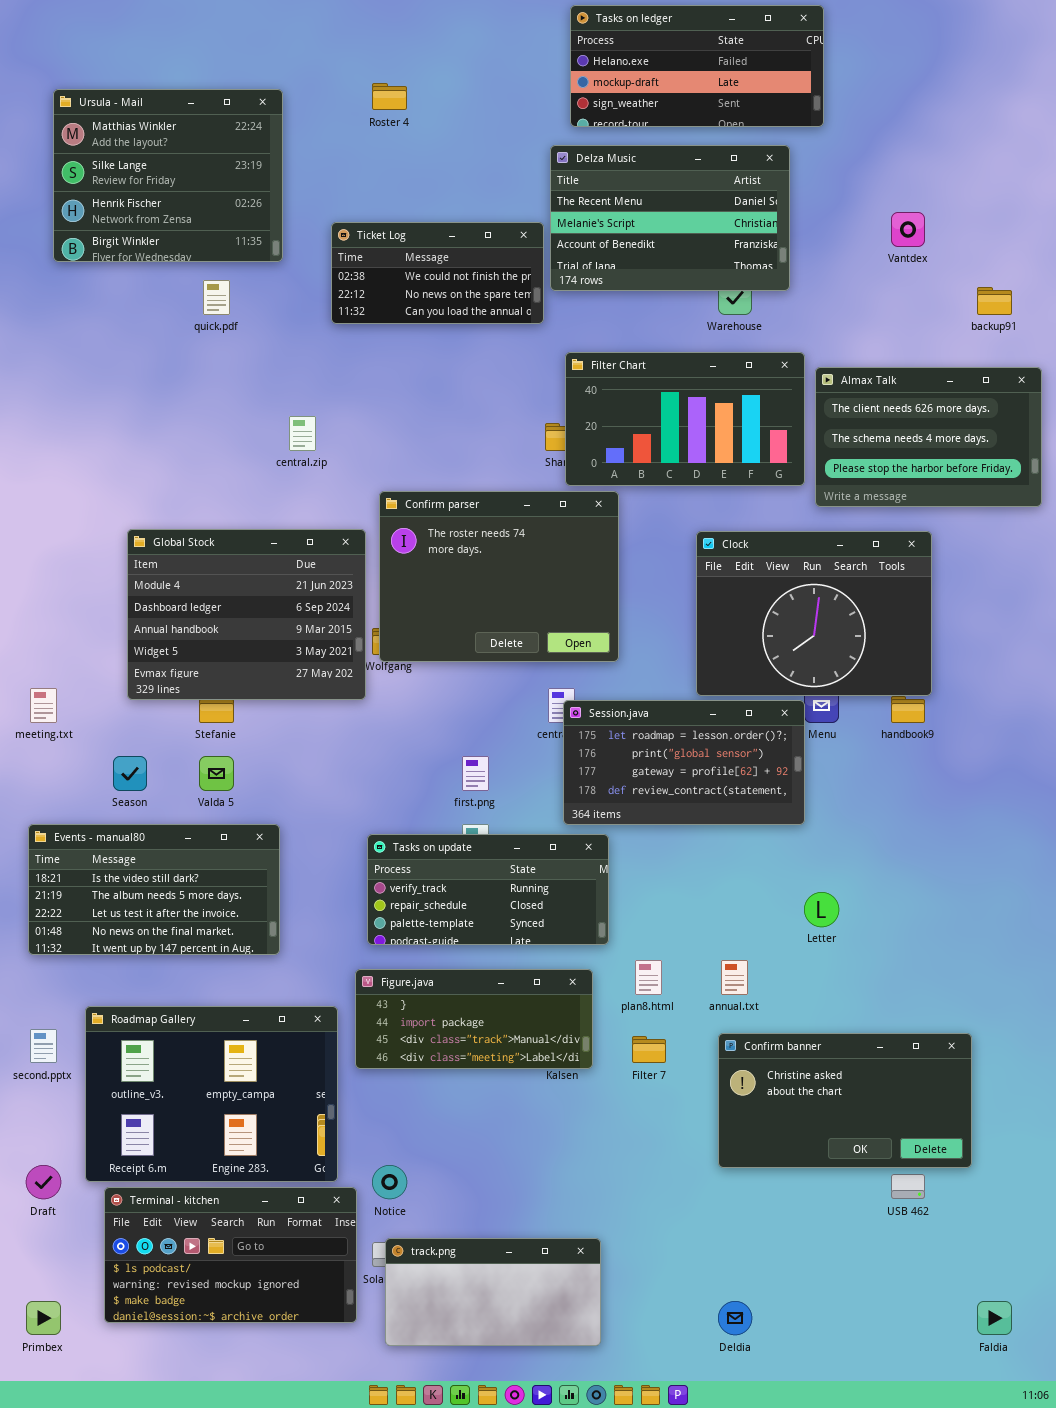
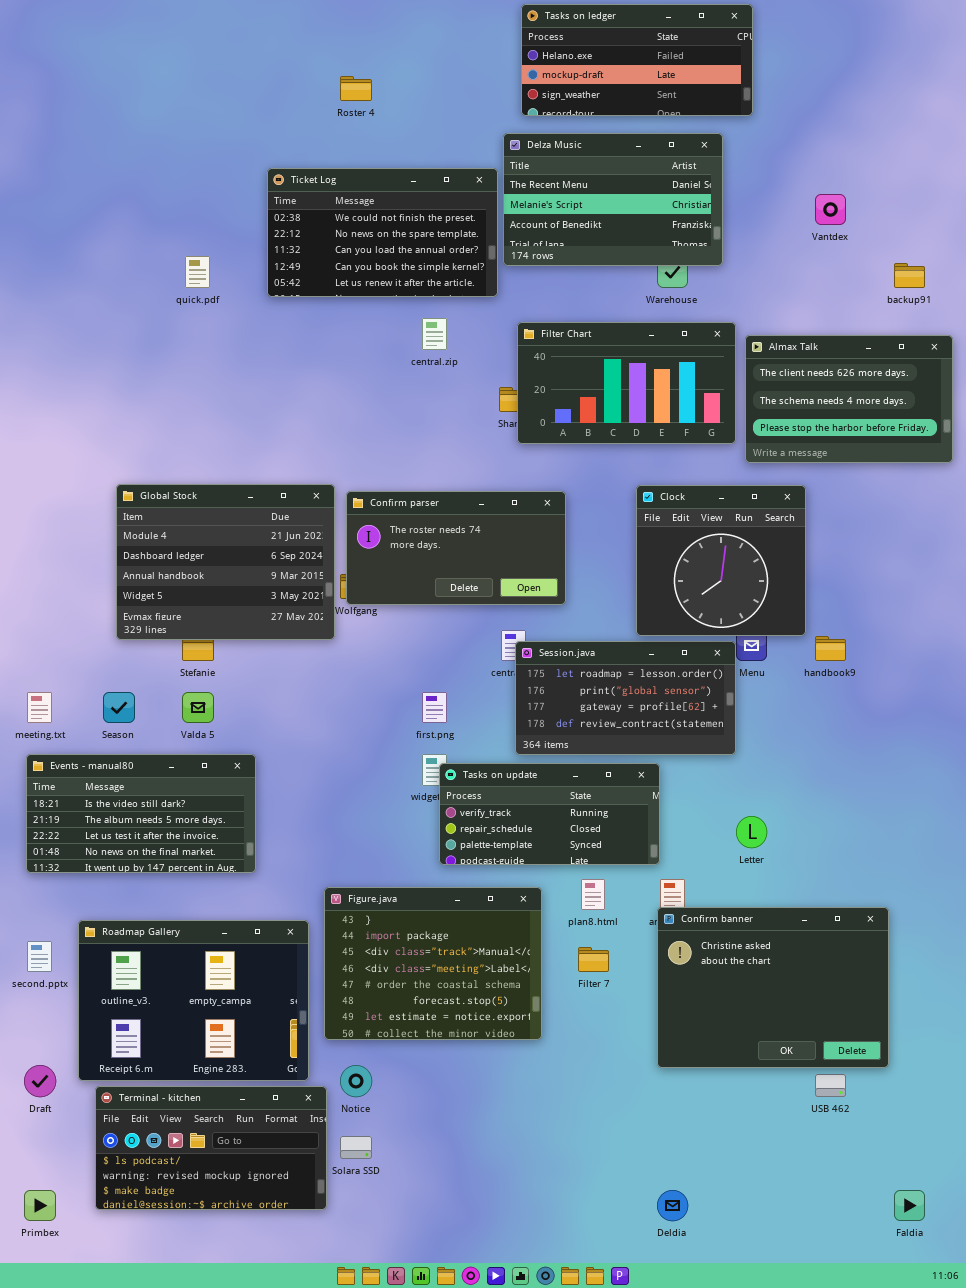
Ursula - Mail: [53,89,283,262] -> none, closed
Ticket Log: [331,222,544,324] -> [267,168,498,297], resized
central.zip: [289,416,316,451] -> [422,318,447,350], moved
Confirm parser: [379,491,619,662] -> [346,491,566,605], resized
Clock: [696,531,932,696] -> [636,485,806,636], resized
meeting.txt: [30,688,57,723] -> [27,692,52,723], moved
Tasks on update: [367,834,609,945] -> [439,763,660,865], moved
Figure.java: [355,969,593,1069] -> [324,887,542,1040], resized
Confirm banner: [718,1033,972,1168] -> [657,907,889,1068], resized
track.png: [385,1238,601,1346] -> none, closed

